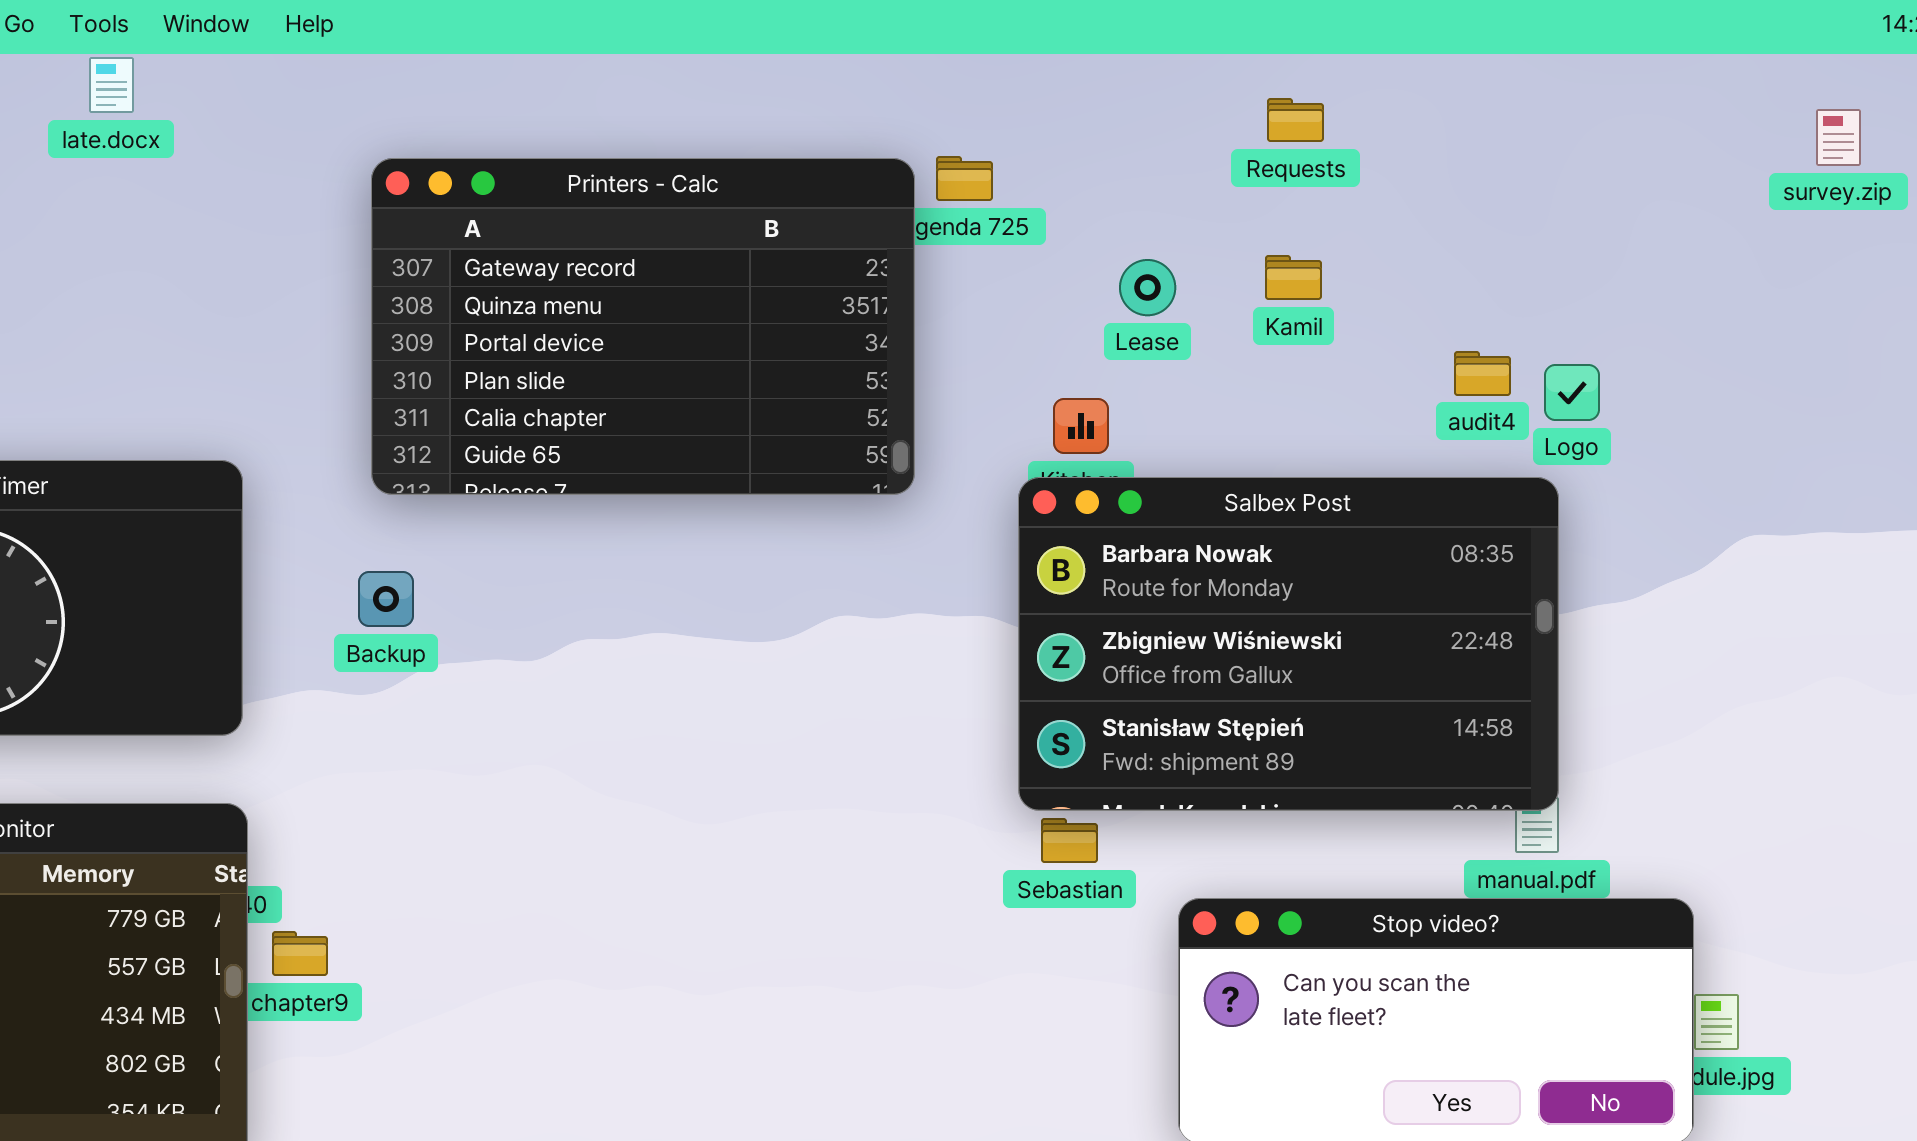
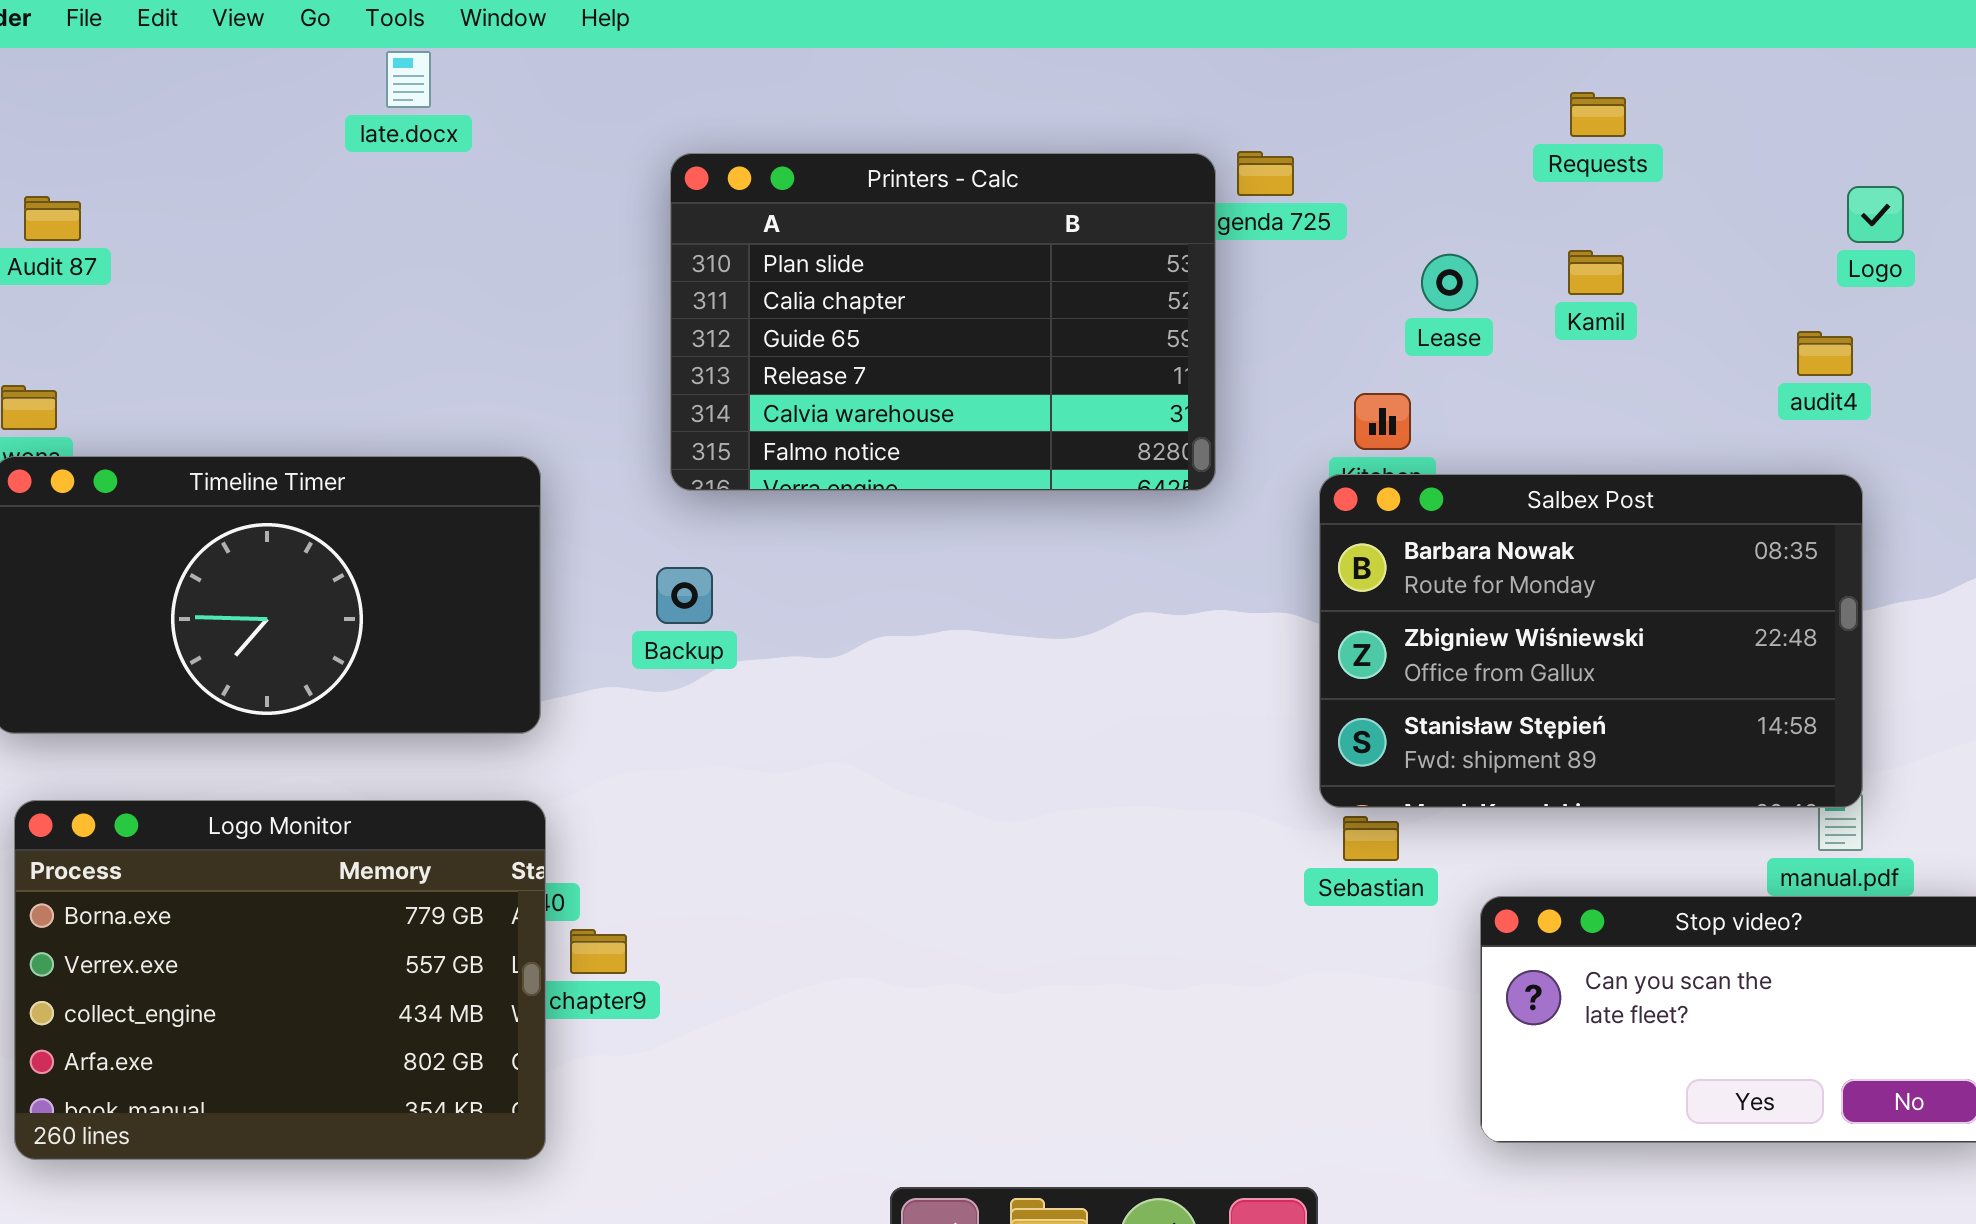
Printers - Calc: [371,158,915,495] -> [670,153,1216,491], scrolled down 3 rows
audit4: [1454,351,1511,396] -> [1797,331,1853,376], moved
Logo: [1544,364,1600,421] -> [1847,186,1904,243], moved

